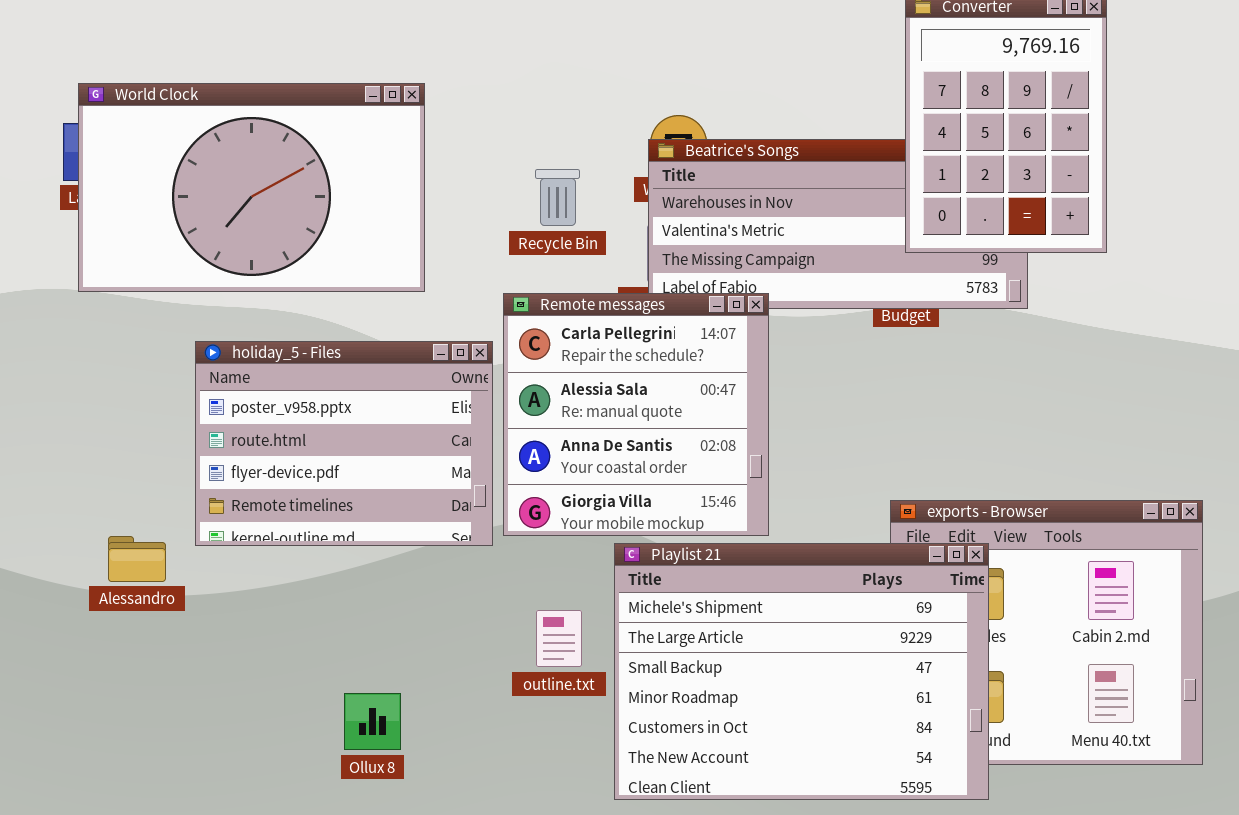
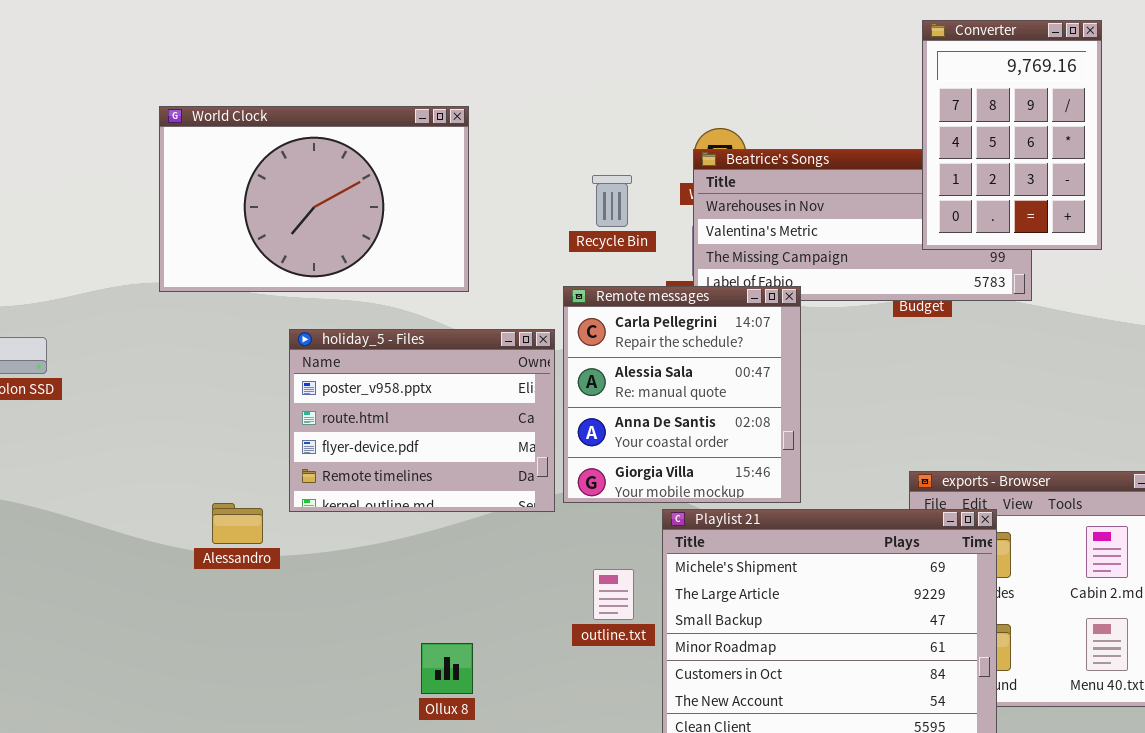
World Clock: [78,83,425,292] -> [159,106,469,292], moved

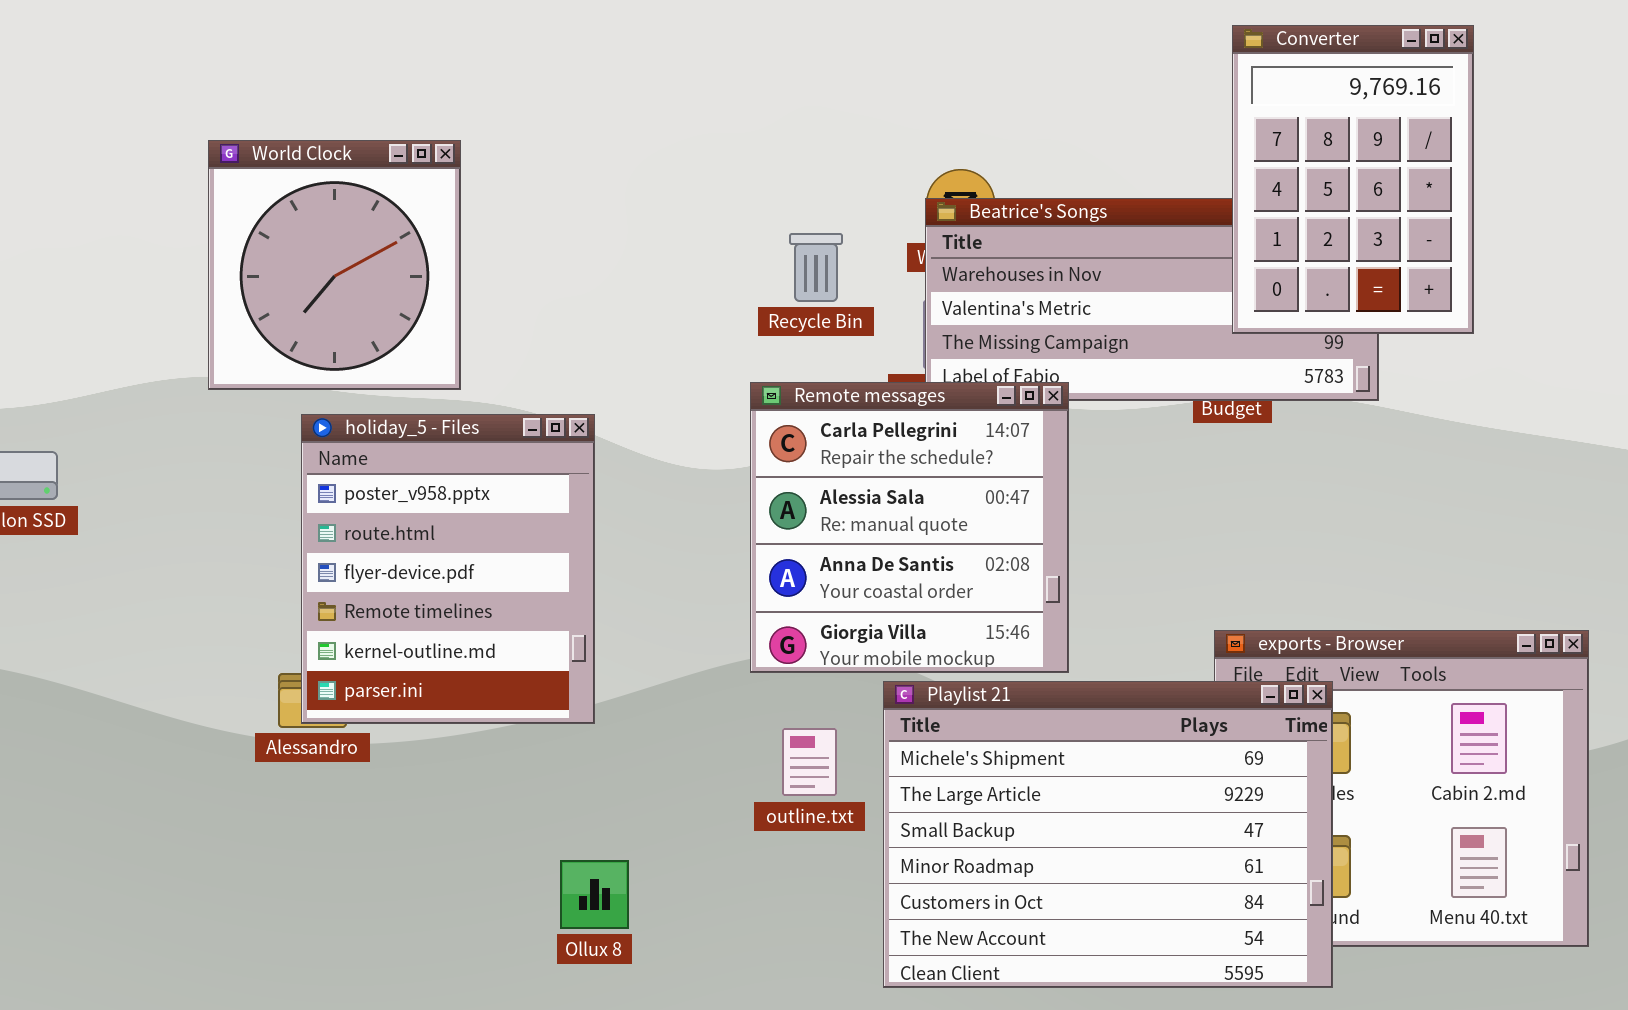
World Clock: [159,106,469,292] -> [208,140,461,390], resized
holiday_5 - Files: [289,329,555,512] -> [301,414,595,724], moved, resized
outline.txt: [593,569,634,620] -> [782,728,837,796], moved

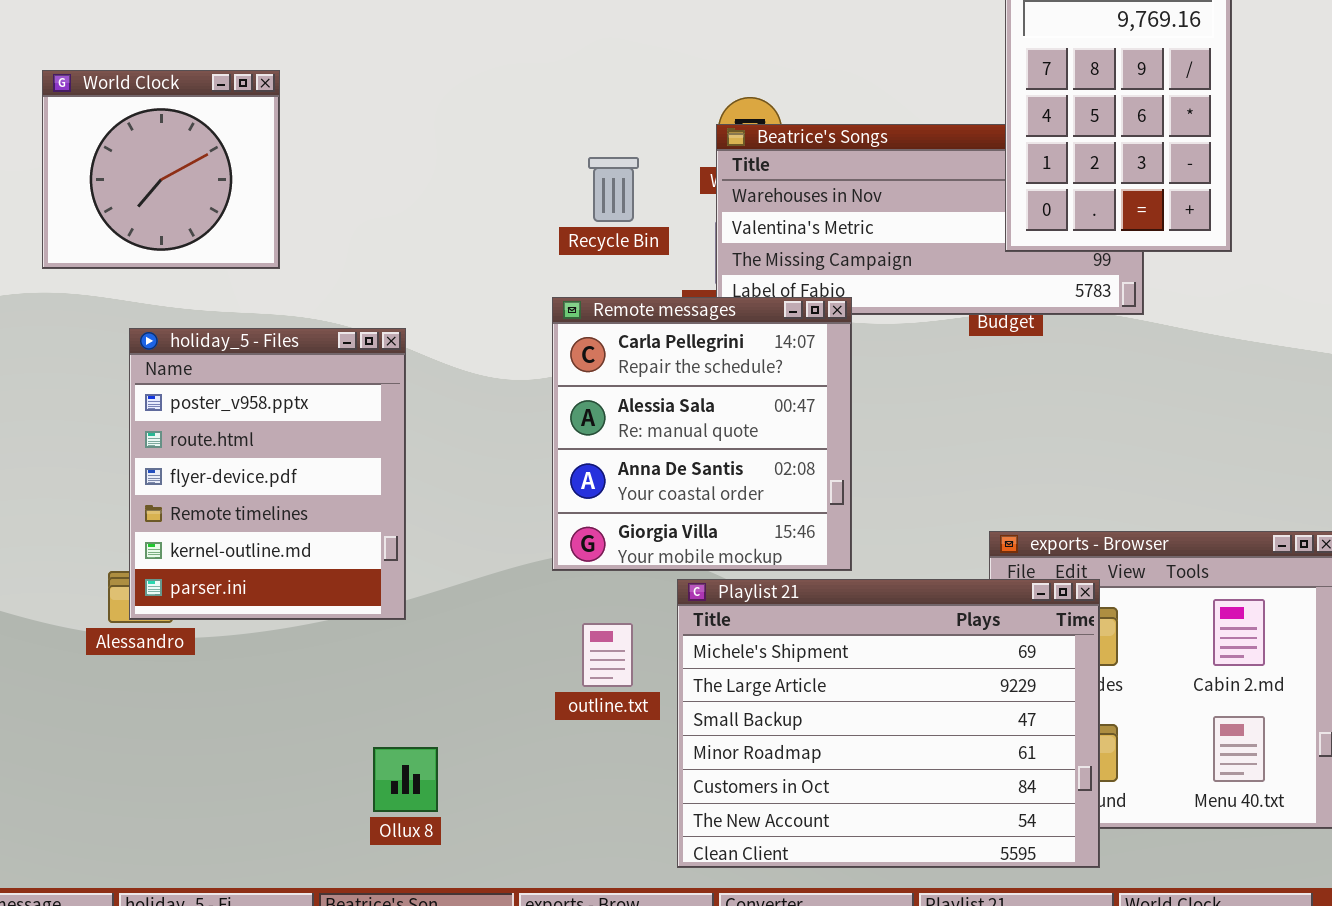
World Clock: [208,140,461,390] -> [42,70,280,269], resized

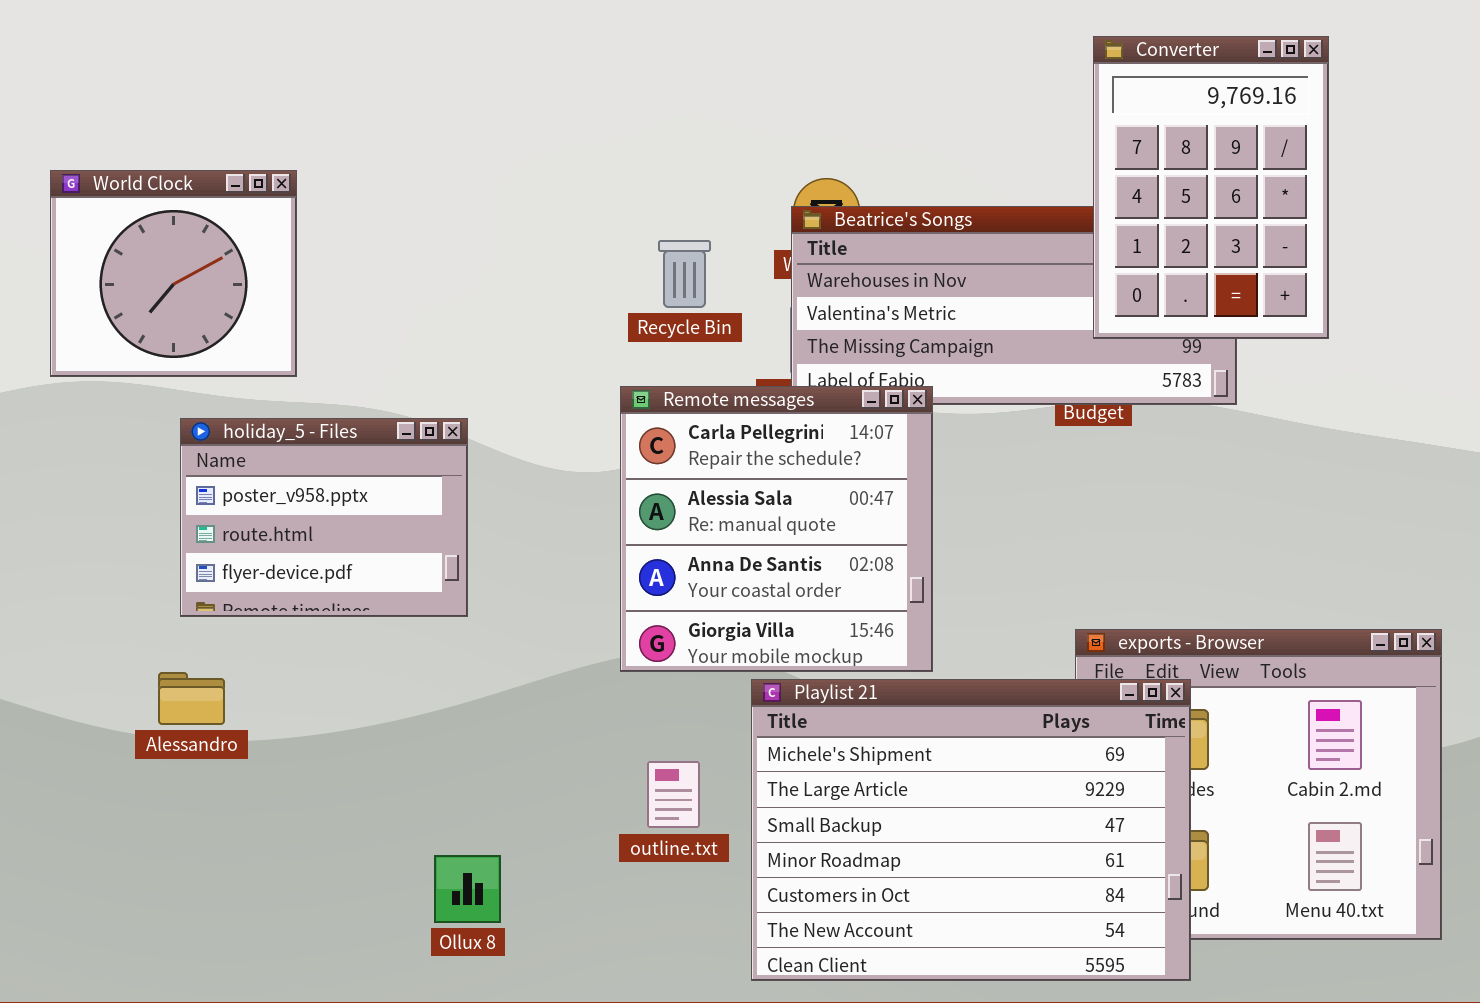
World Clock: [42,70,280,269] -> [50,170,297,377], moved
holiday_5 - Files: [129,328,406,620] -> [180,418,468,617], resized
outline.txt: [582,623,633,687] -> [647,761,700,828], moved

